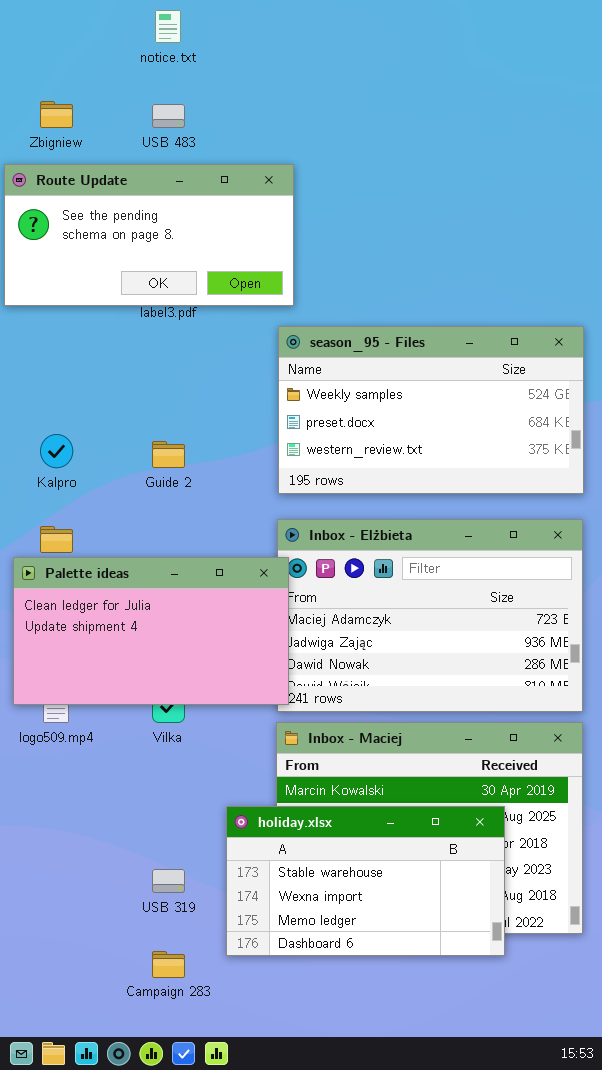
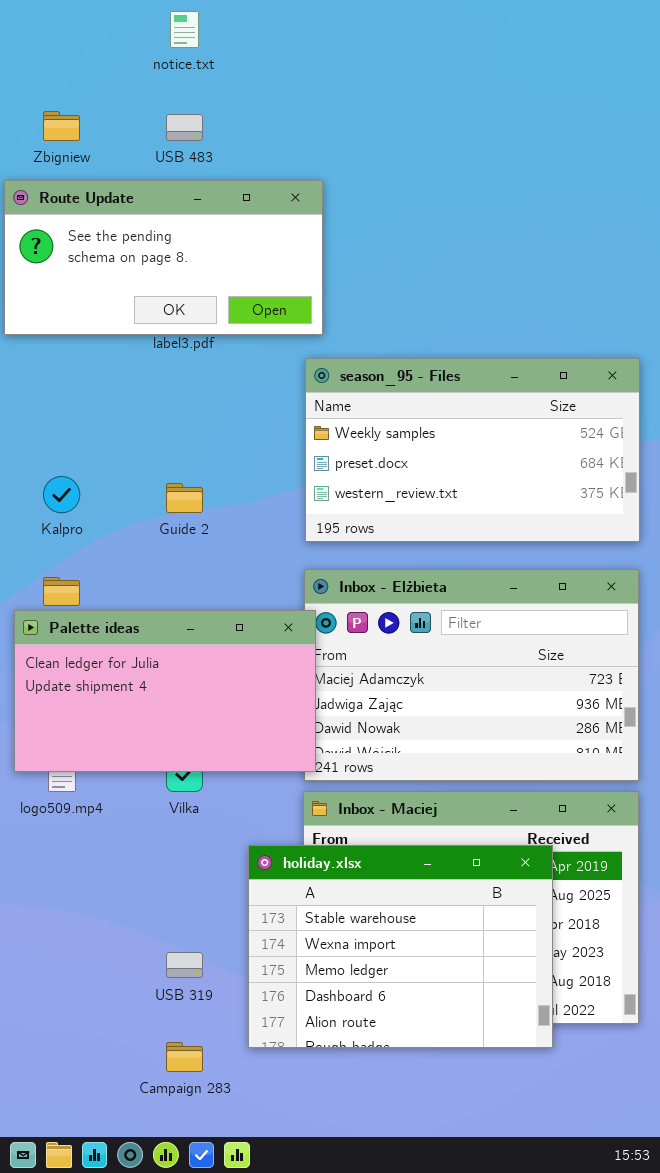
holiday.xlsx: [226,806,505,956] -> [248,845,553,1048], resized

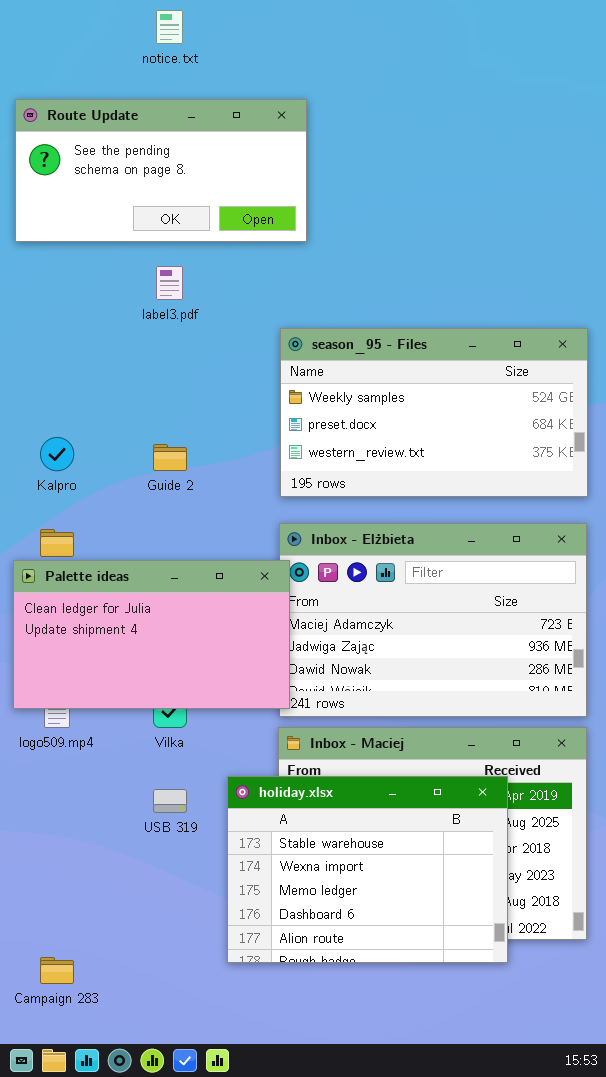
Route Update: [4,180,323,335] -> [15,99,307,242], moved
USB 319: [166,952,203,978] -> [153,789,187,813], moved
Campaign 283: [166,1042,203,1072] -> [40,957,74,984], moved

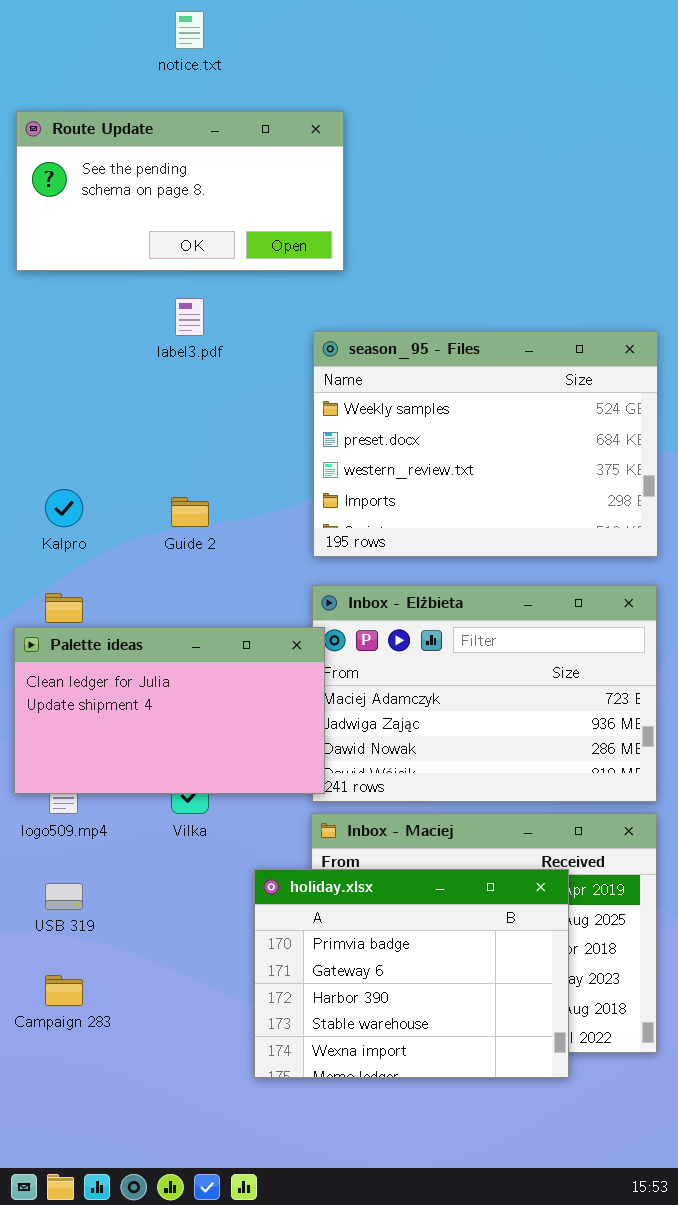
season_95 - Files: [280,328,588,497] -> [313,331,658,557], resized
holiday.xlsx: [227,776,508,963] -> [254,869,569,1078], scrolled up 3 rows
USB 319: [153,789,187,813] -> [45,883,83,910], moved
Campaign 283: [40,957,74,984] -> [45,975,83,1006], moved

